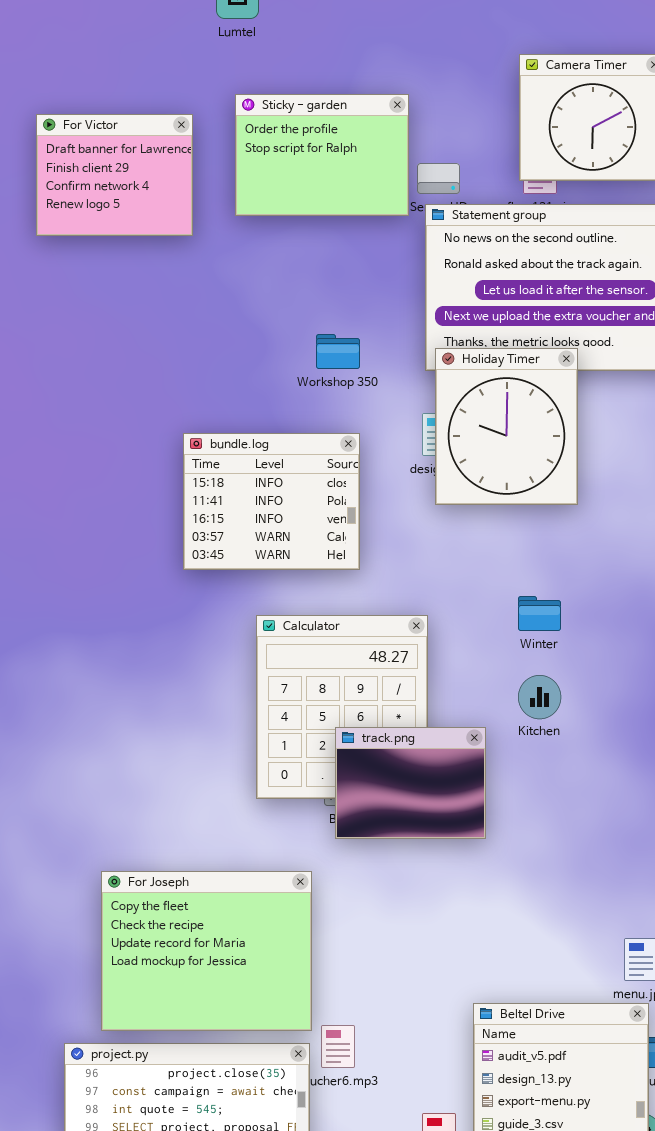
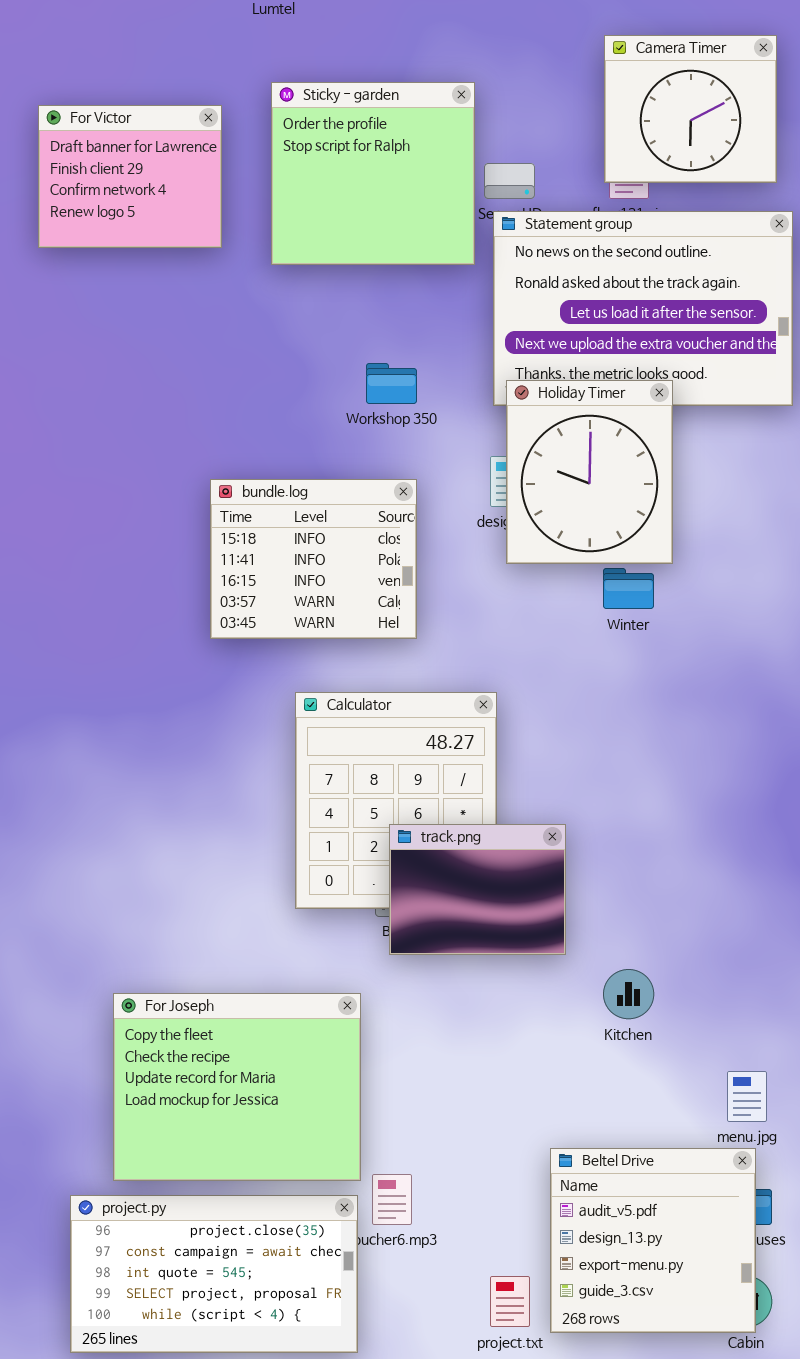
Sticky - garden: [235,94,409,216] -> [271,82,475,265], resized
Winter: [518,596,561,631] -> [603,568,654,609], moved
Kitchen: [518,675,561,719] -> [603,969,654,1019], moved

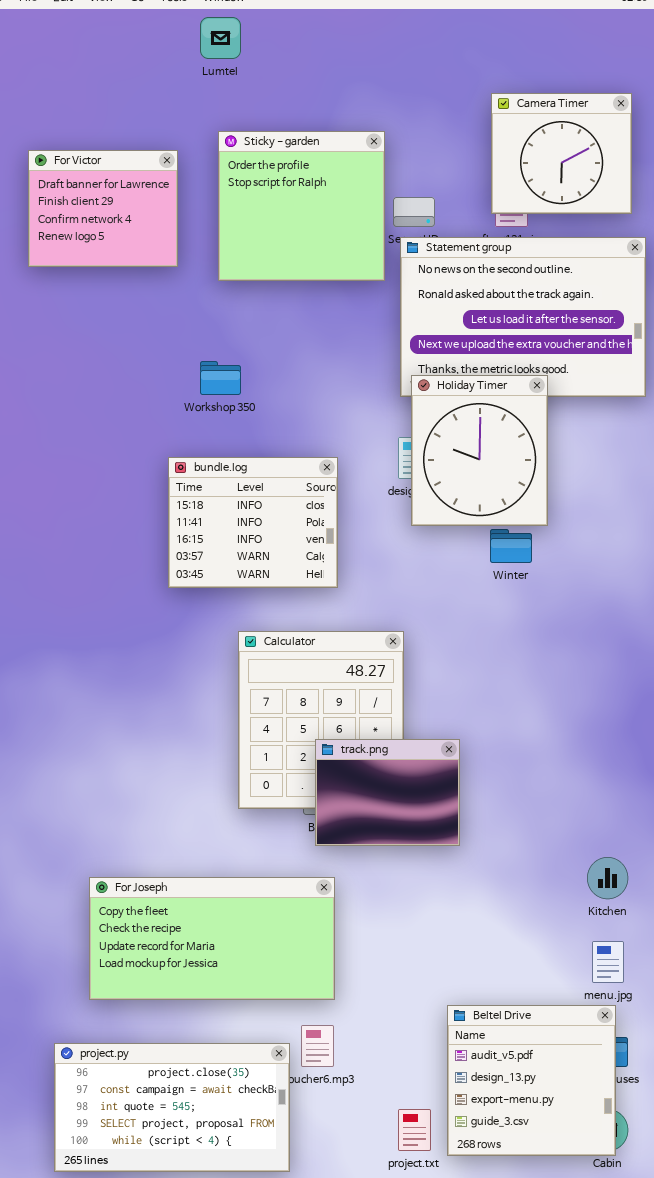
Workshop 350: [366,363,417,404] -> [200,361,241,395], moved
Kitchen: [603,969,654,1019] -> [587,857,628,899], moved
For Joseph: [113,993,361,1181] -> [89,877,335,1000], resized

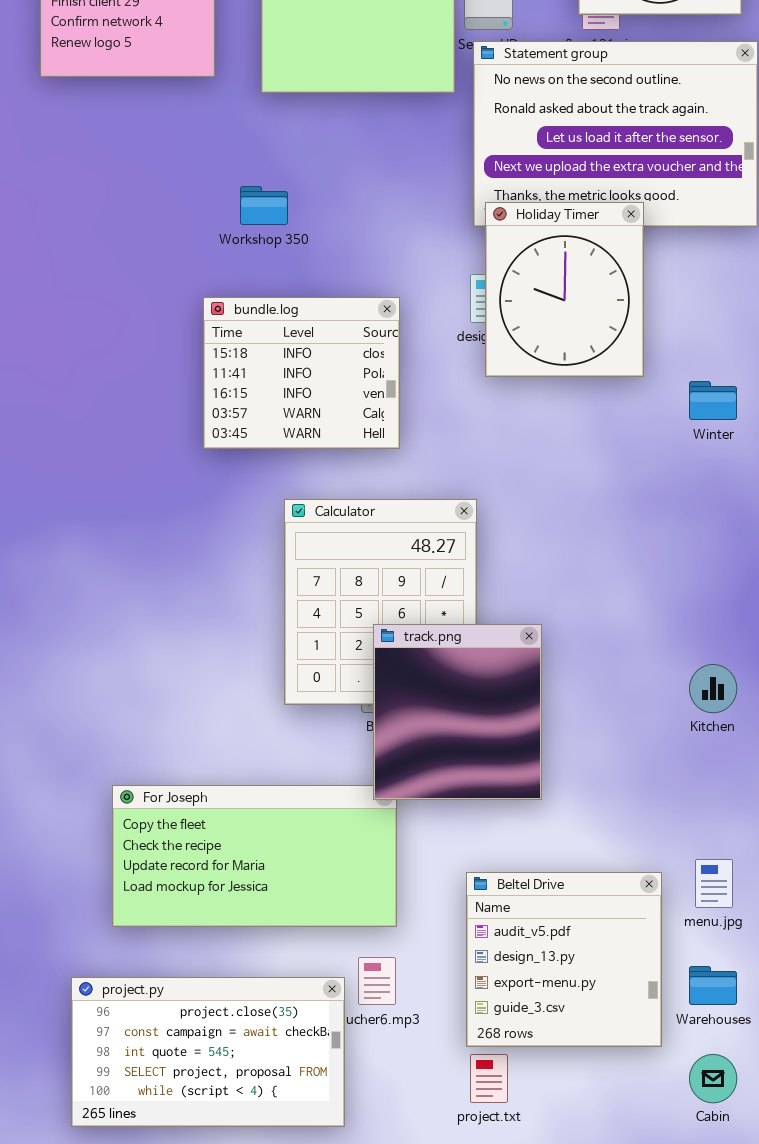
Winter: [490,529,532,563] -> [689,381,737,420], moved
track.png: [315,739,460,846] -> [373,624,542,800], resized
Kitchen: [587,857,628,899] -> [689,664,737,713], moved
Beltel Drive: [447,1005,616,1156] -> [466,872,662,1047], moved

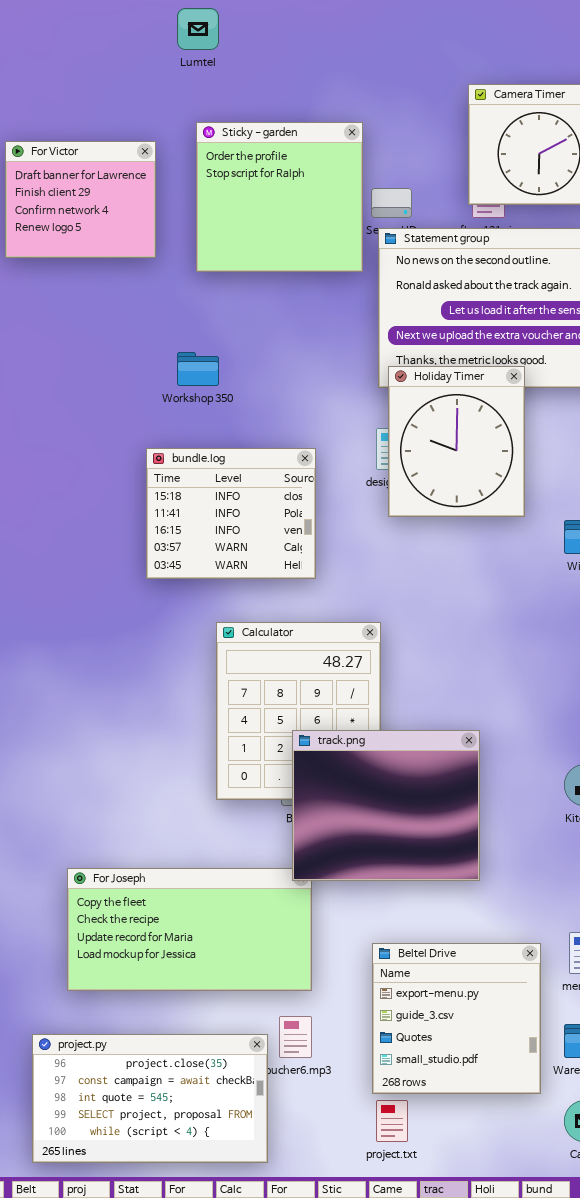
track.png: [373,624,542,800] -> [292,730,480,881], resized
Beltel Drive: [466,872,662,1047] -> [372,943,541,1094], scrolled down 2 rows

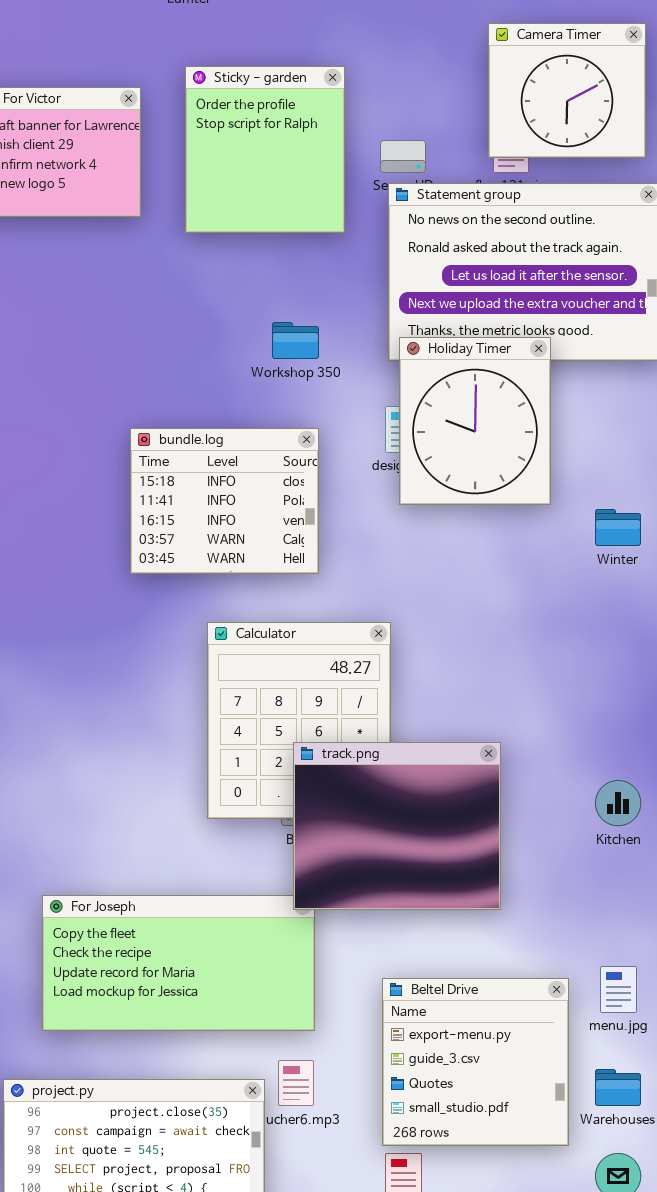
Sticky - garden: [196,122,363,272] -> [185,66,345,233], resized
Workshop 350: [177,352,219,386] -> [272,322,319,359], moved

